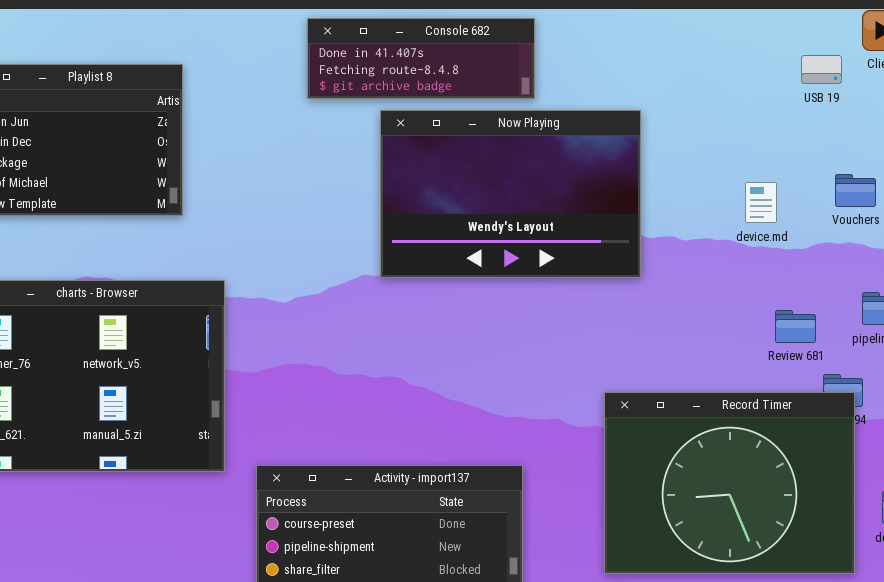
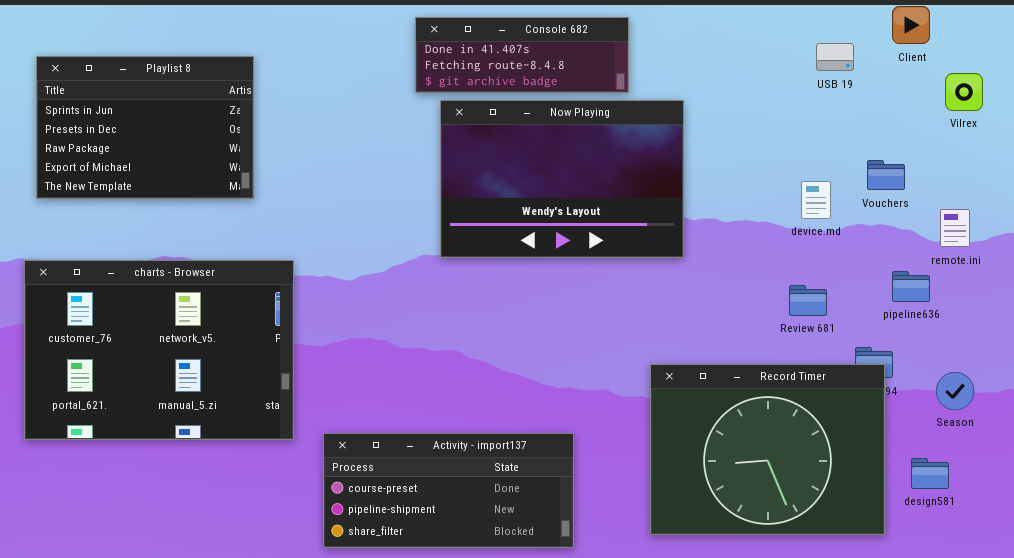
Console 682: [307,18,535,99] -> [415,17,629,93], moved
USB 19: [801,55,842,84] -> [816,43,854,71], moved
device.md: [745,182,777,223] -> [801,181,831,219], moved
Review 681: [775,310,816,343] -> [789,285,827,316], moved

